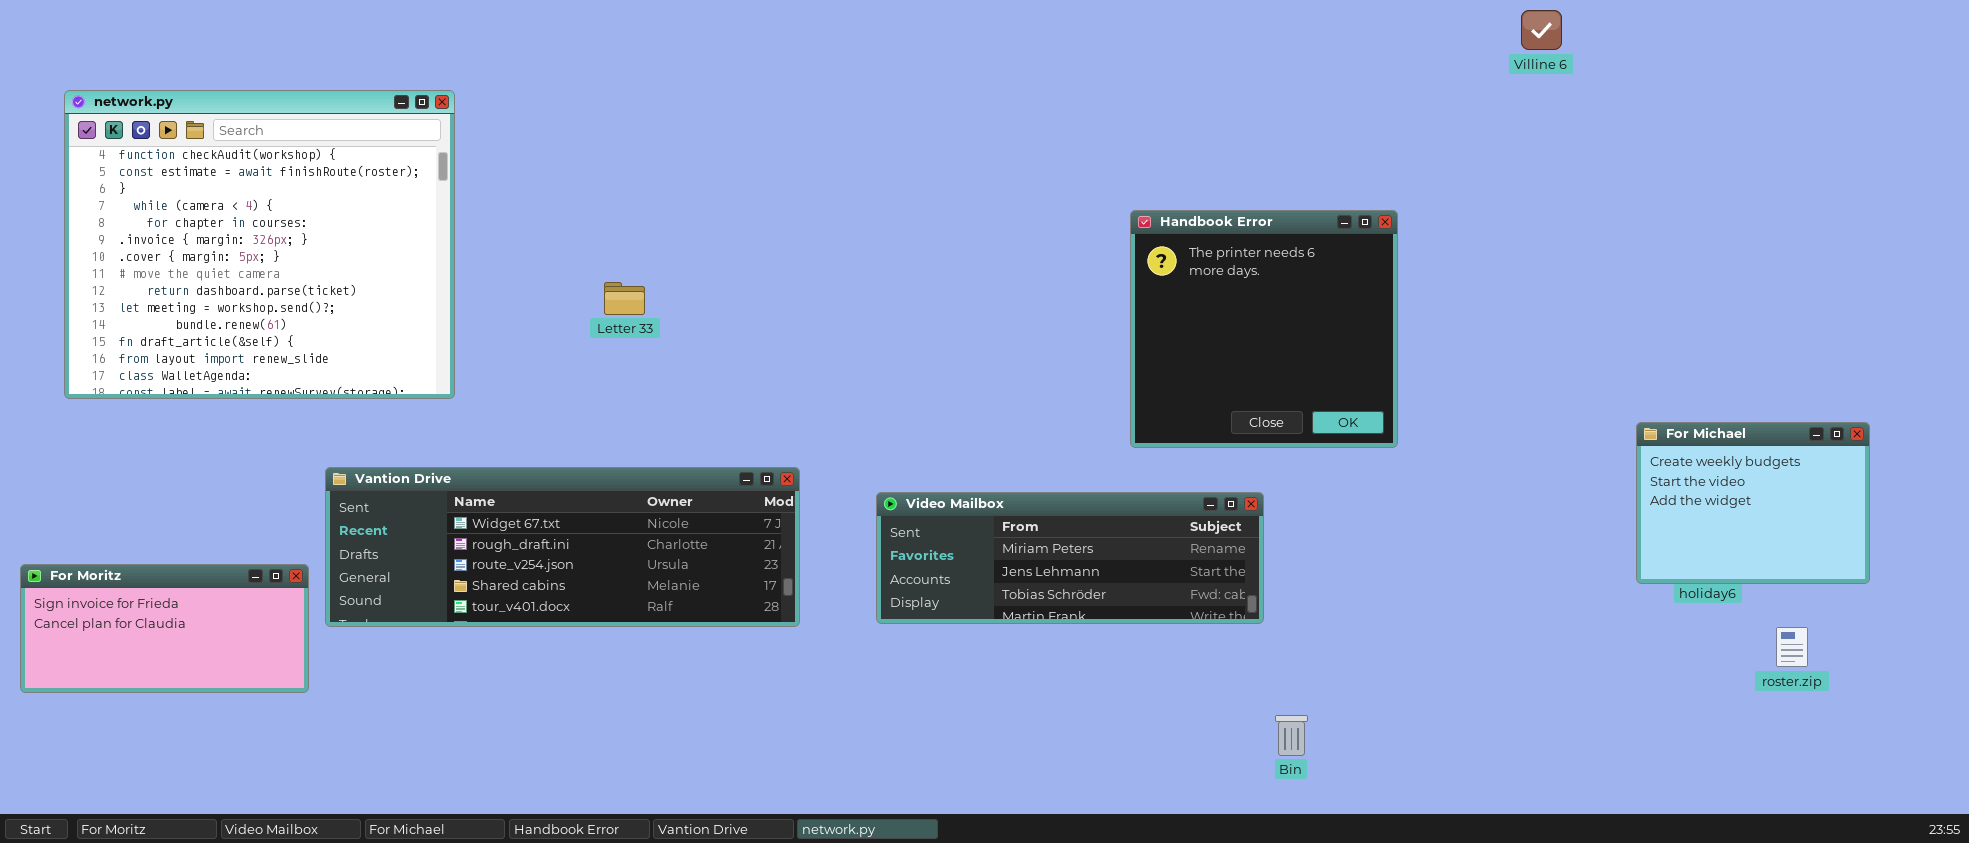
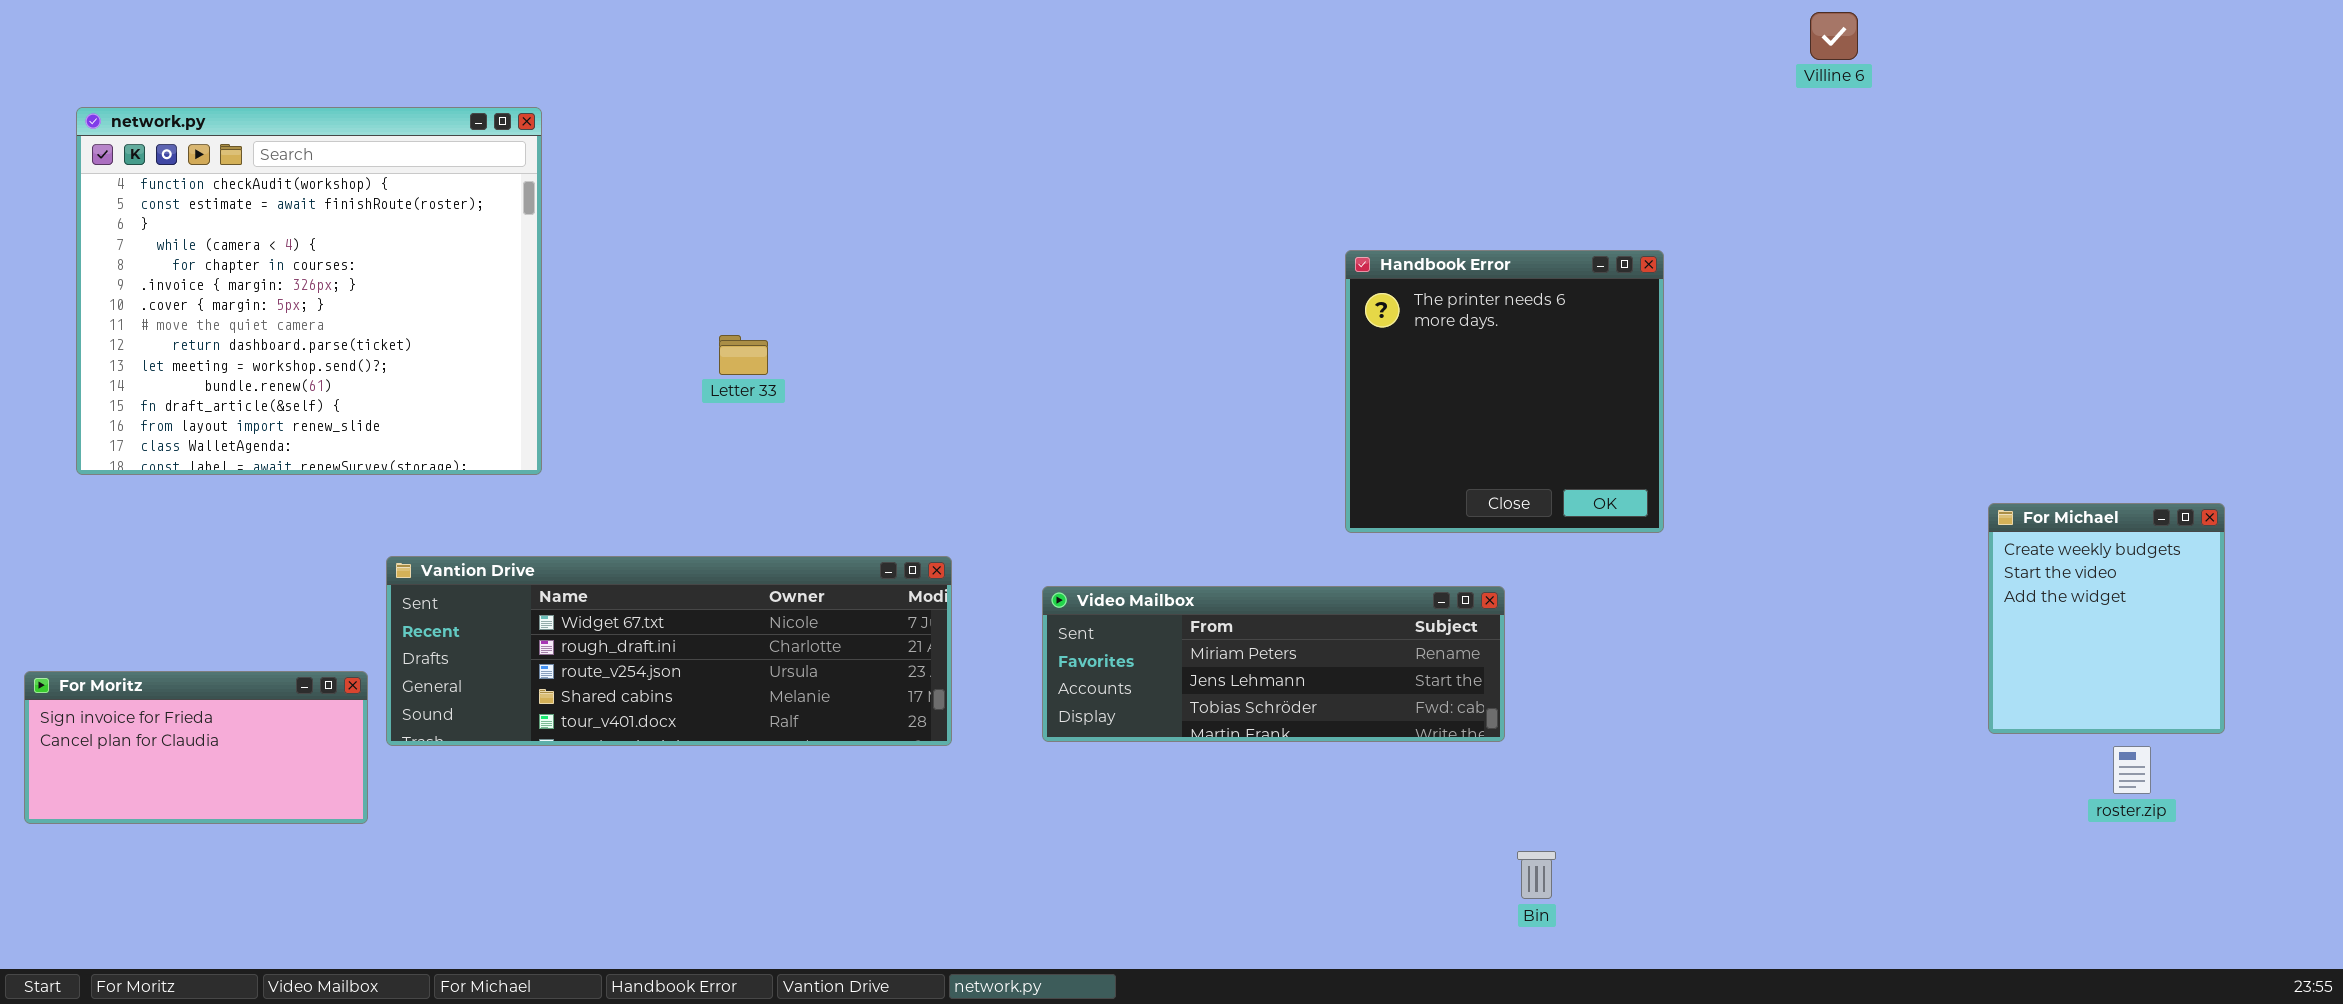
For Michael: [1636,422,1870,584] -> [1988,503,2225,734], resized

